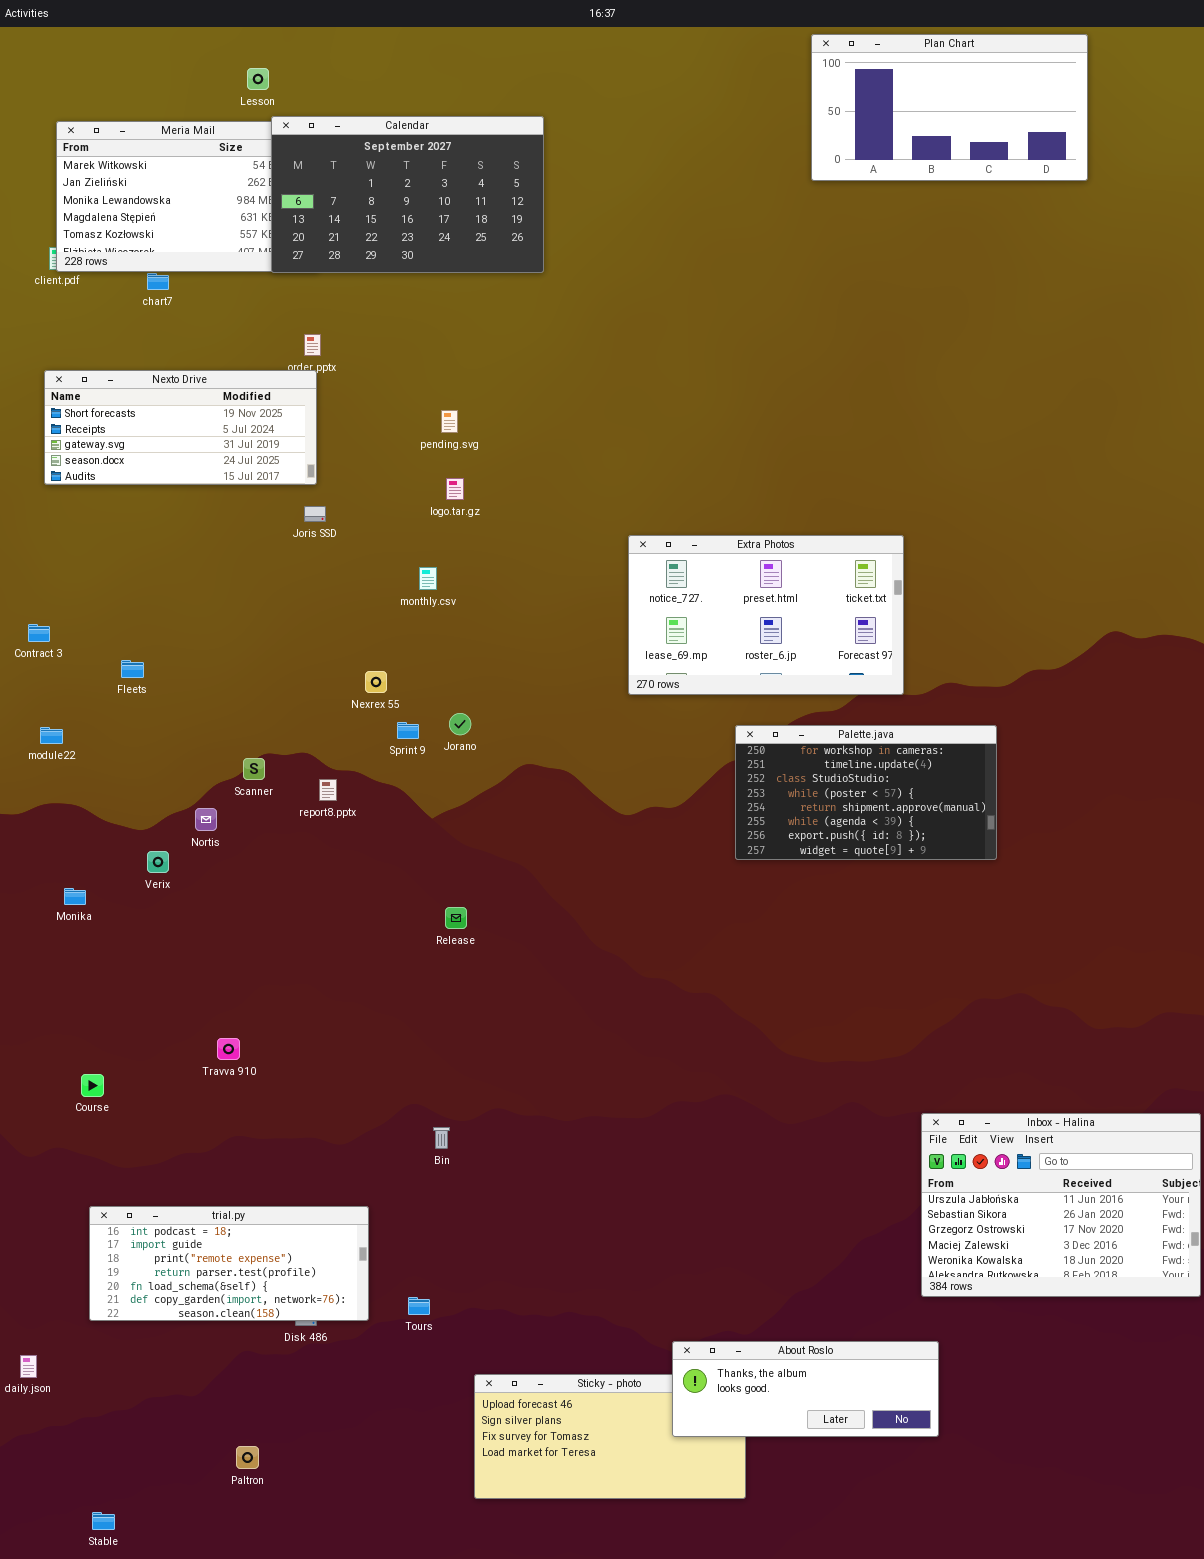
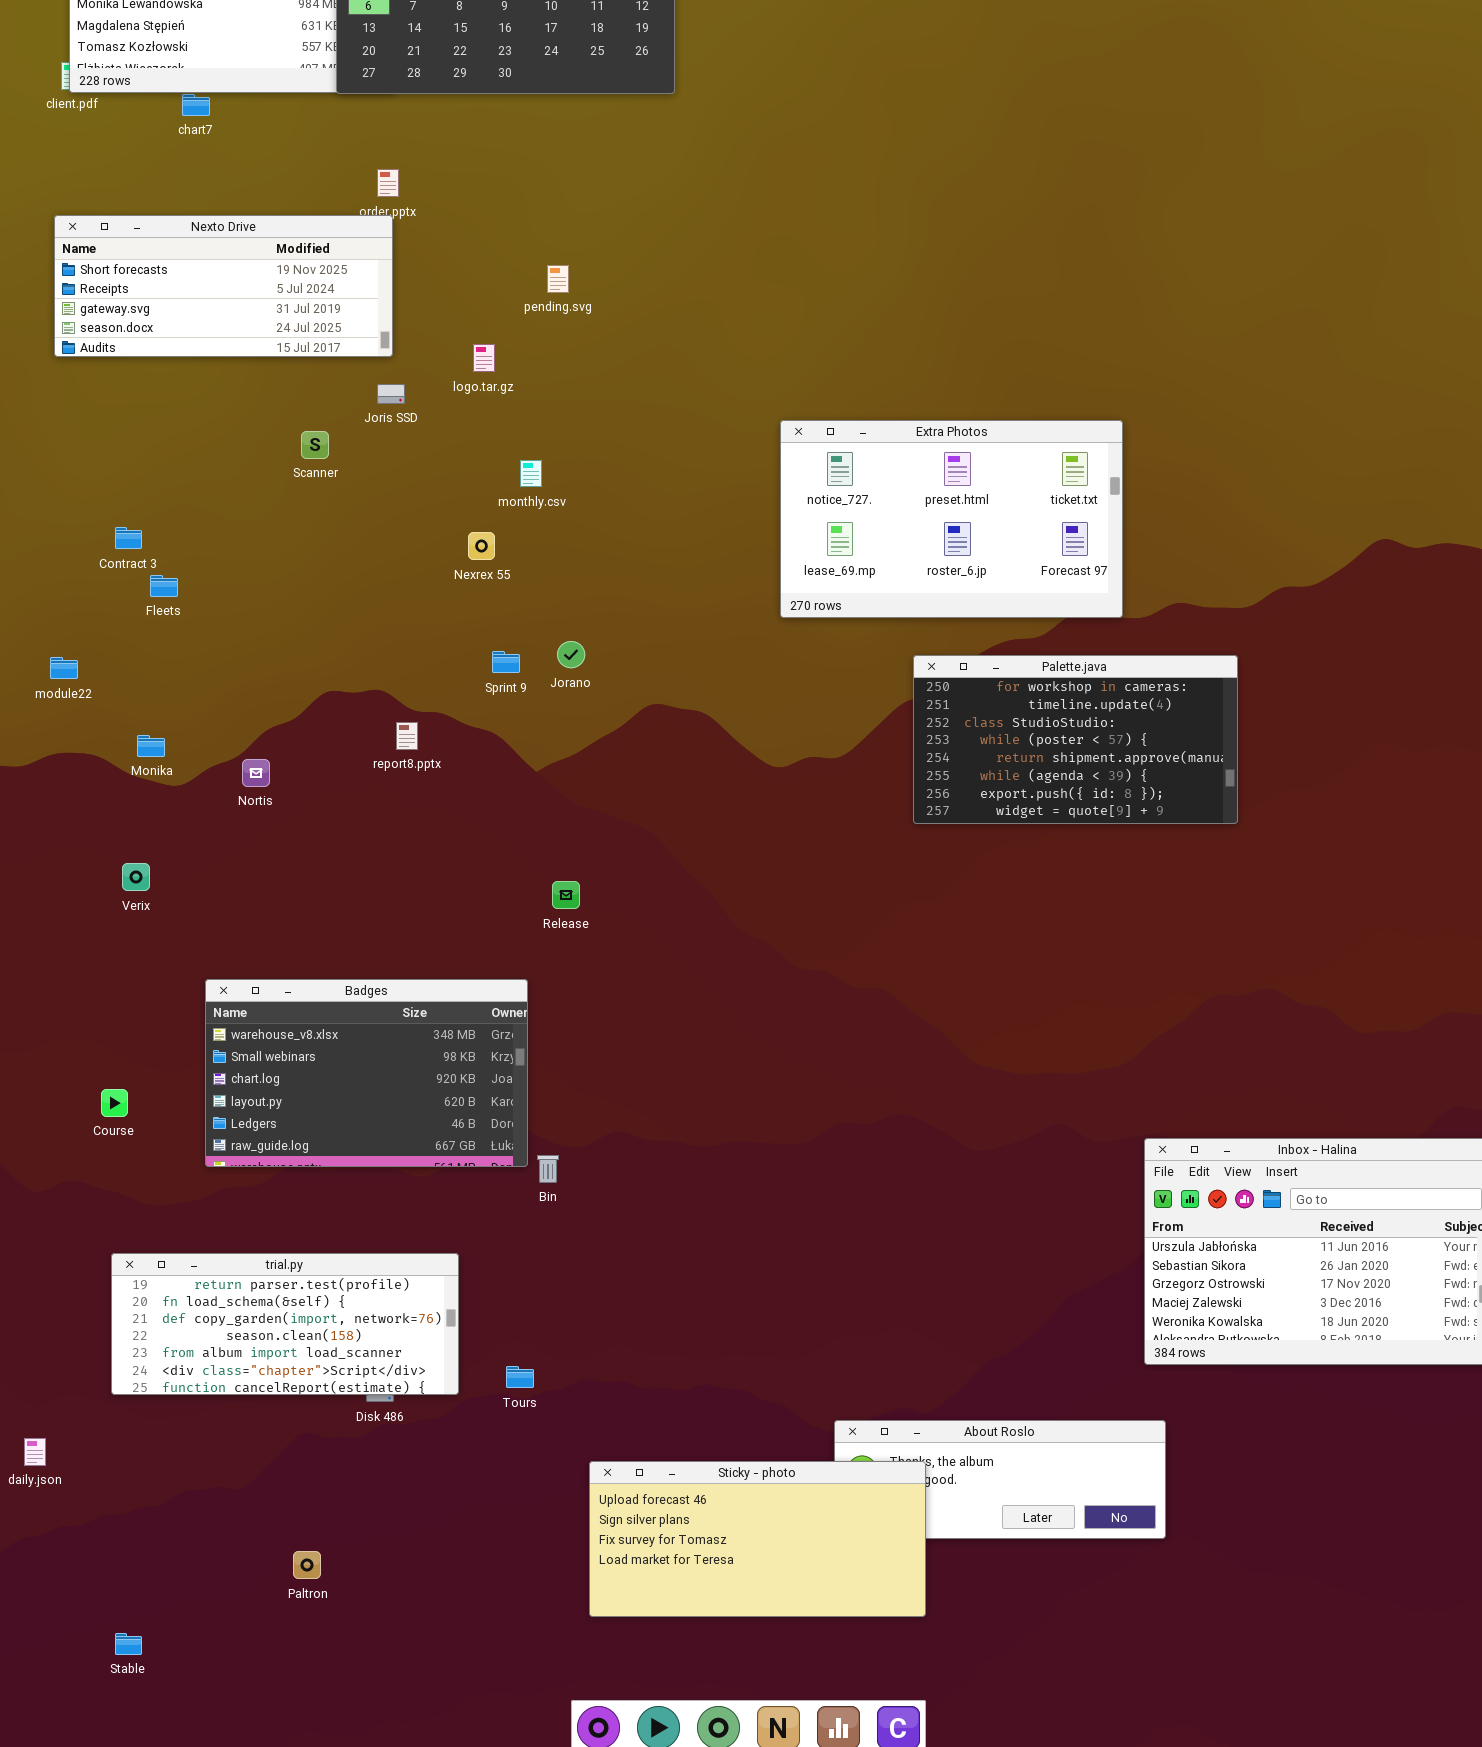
logo.tar.gz: [446,478,464,500] -> [473,344,495,372], moved
Contract 3: [28,624,50,642] -> [115,527,142,549], moved
Nexrex 55: [365,671,387,693] -> [468,532,495,560], moved
Scanner: [243,758,265,780] -> [301,431,329,459], moved
Verix: [147,851,169,873] -> [122,863,150,891], moved
Monika: [64,888,86,905] -> [137,735,165,757], moved
Badges: none -> [205,979,528,1167], opened
trial.py: [89,1206,369,1321] -> [111,1253,459,1395], scrolled down 3 rows
Sticky - photo: [474,1374,746,1499] -> [589,1461,926,1617], raised

